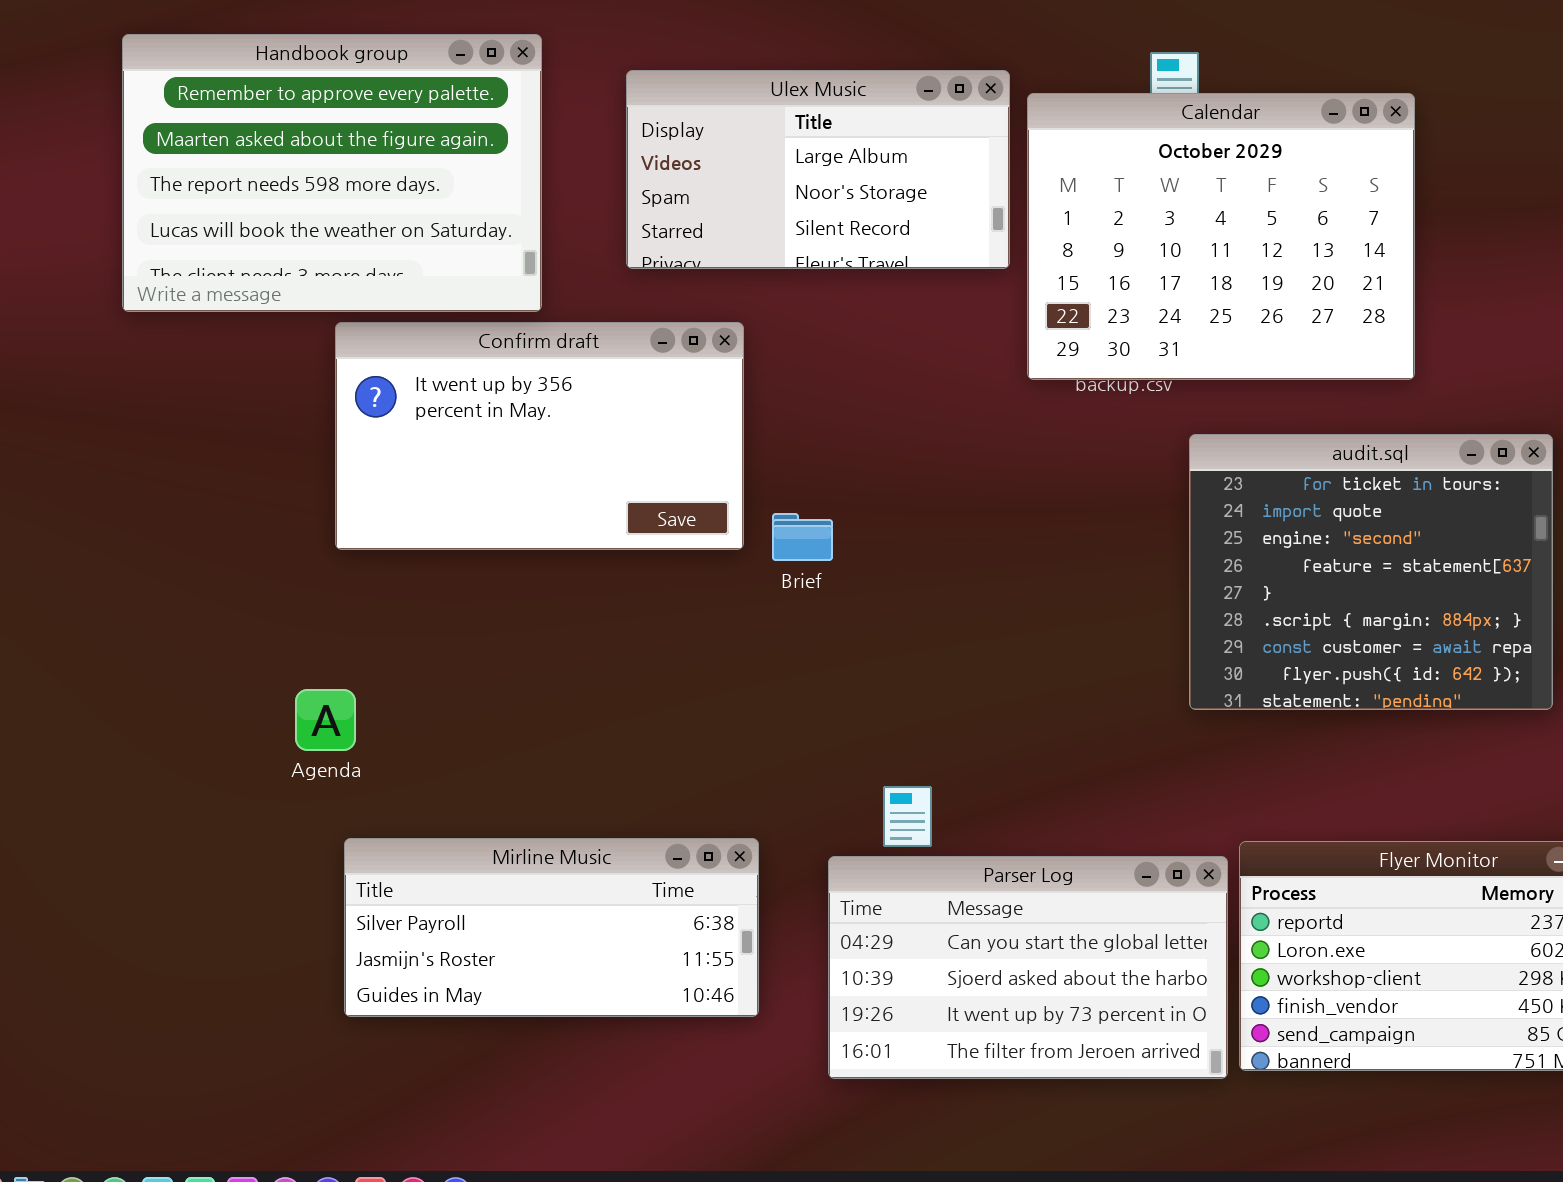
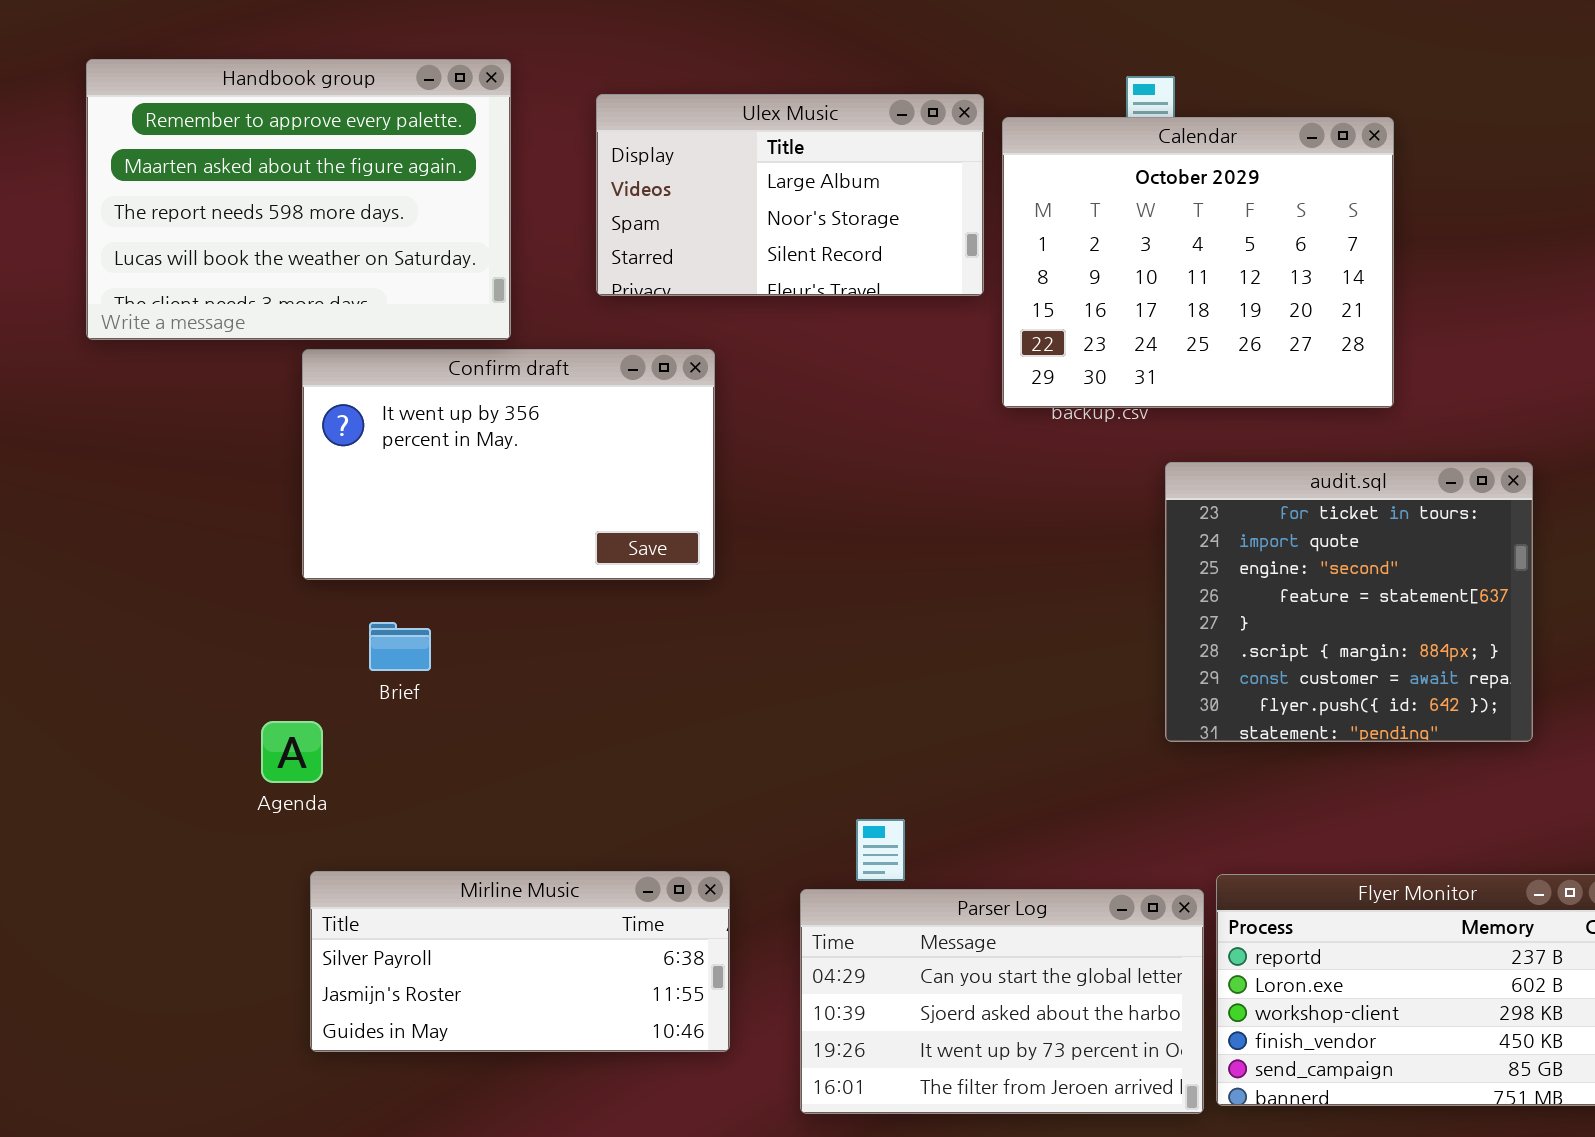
Brief: [772,513,833,561] -> [369,622,431,671], moved

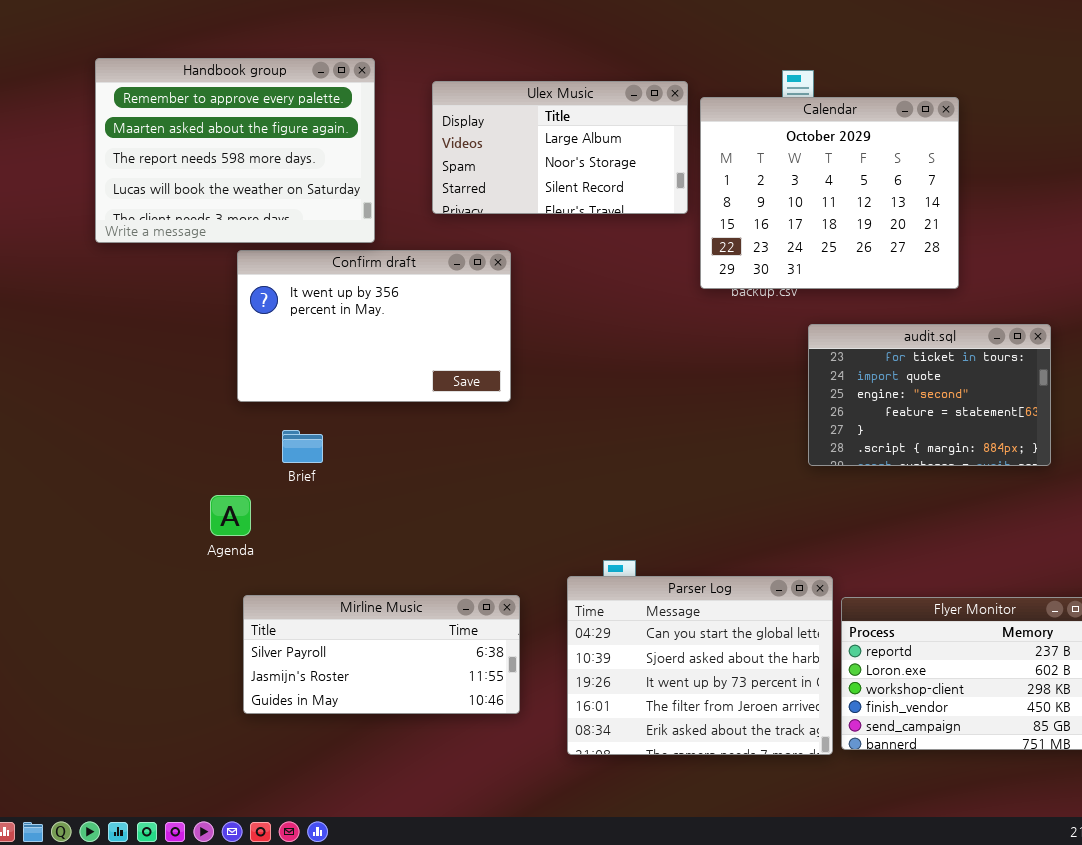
audit.sql: [1165,462,1533,742] -> [808,324,1051,466], resized
Parser Log: [800,889,1204,1114] -> [567,576,833,755], resized

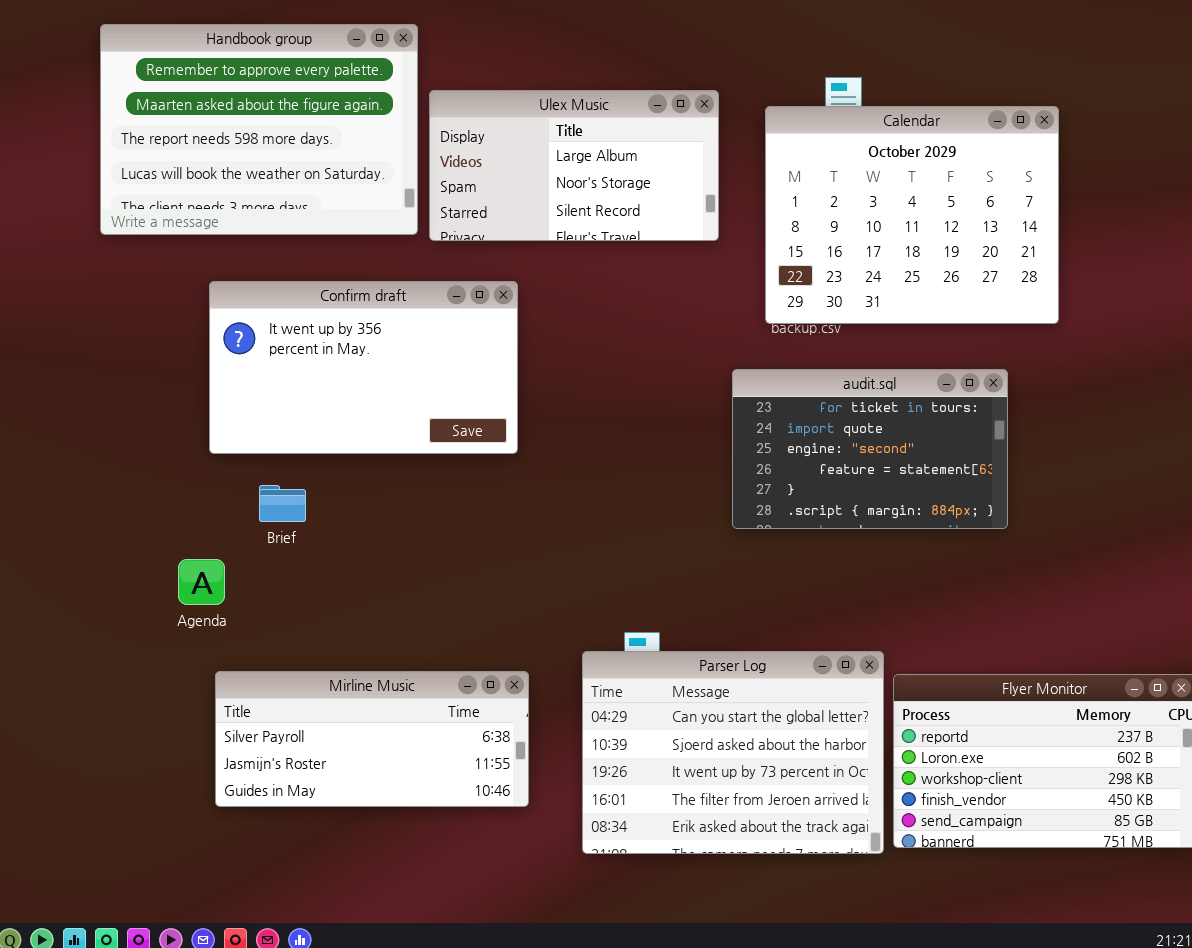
Handbook group: [95,58,375,243] -> [100,24,418,235], moved
Calendar: [700,97,959,289] -> [765,106,1059,324], moved
audit.sql: [808,324,1051,466] -> [732,369,1008,529], moved

